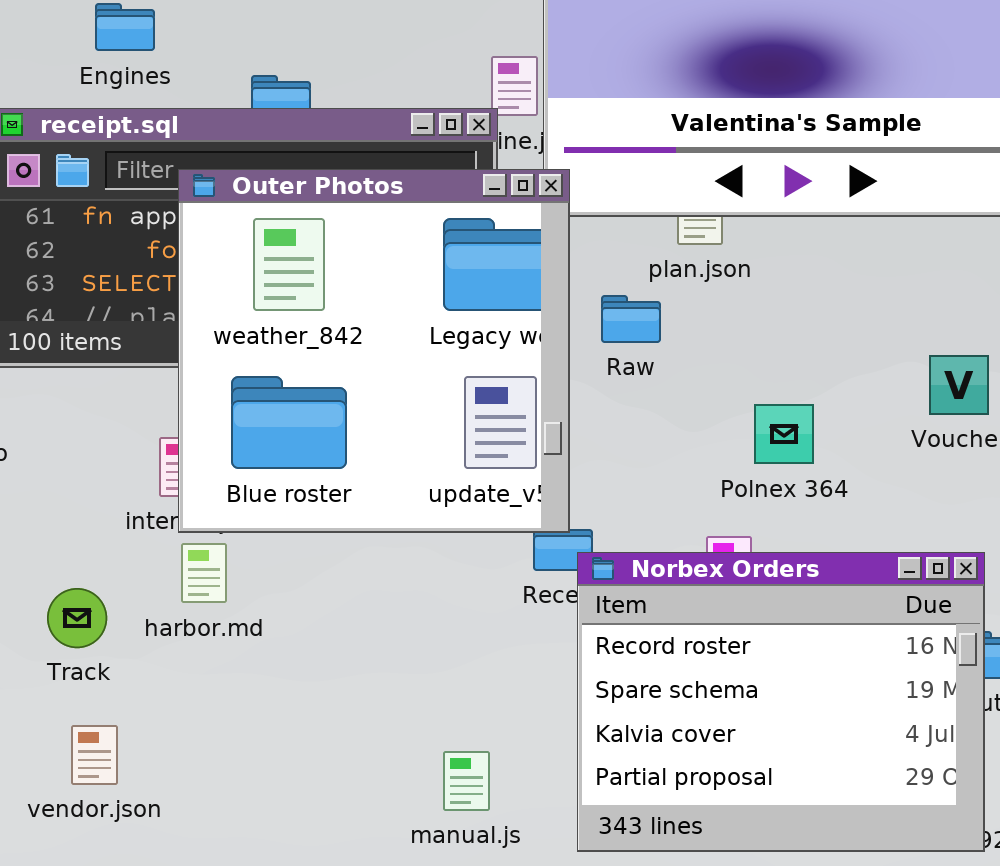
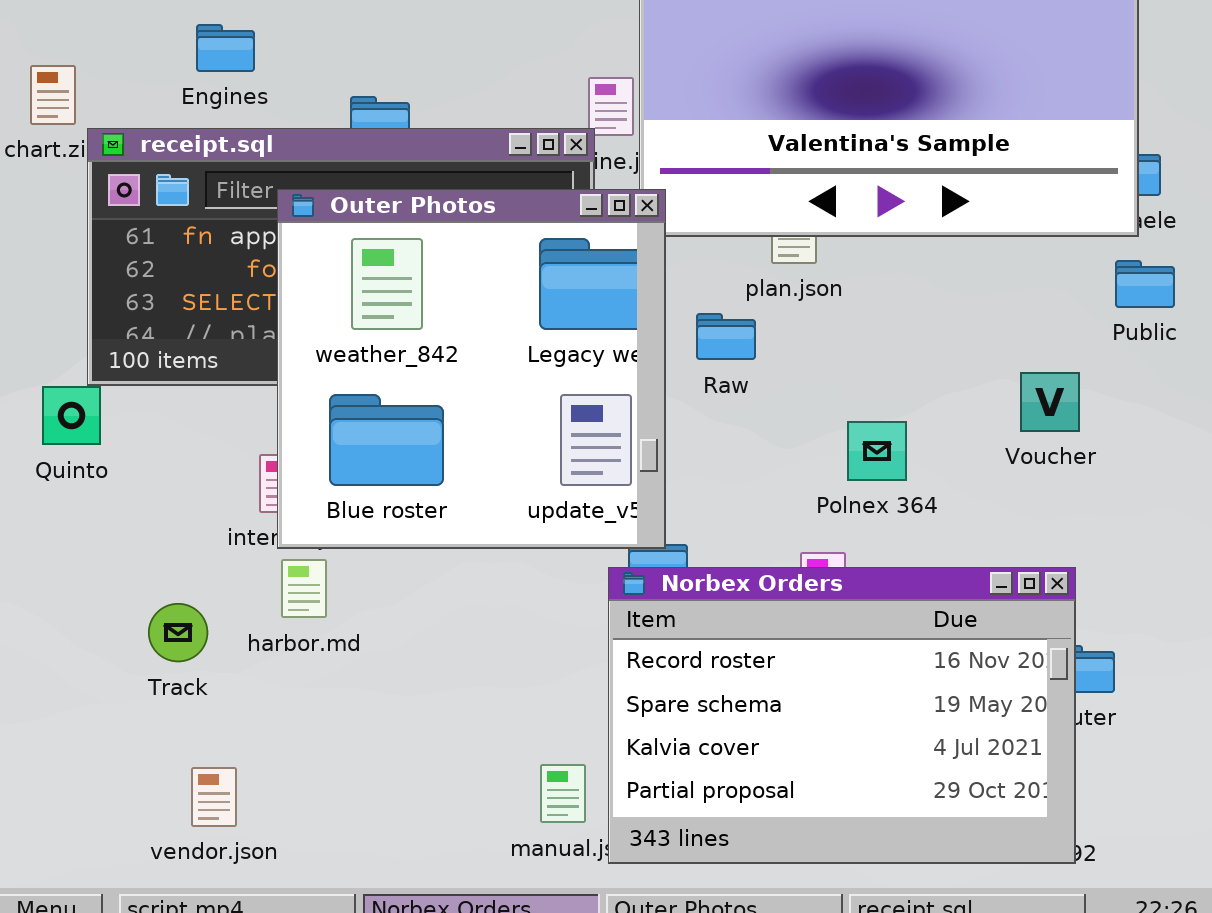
Norbex Orders: [577,552,985,852] -> [608,567,1076,864], resized
vendor.json: [71,725,118,785] -> [191,767,237,827], moved

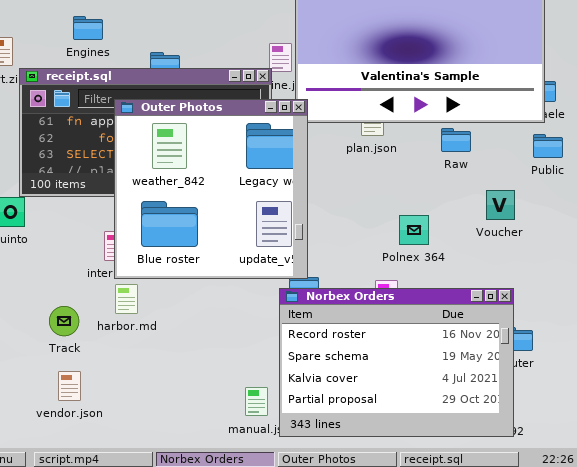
Raw: [696,313,756,360] -> [441,128,471,152], moved
vendor.json: [191,767,237,827] -> [58,371,81,401], moved

